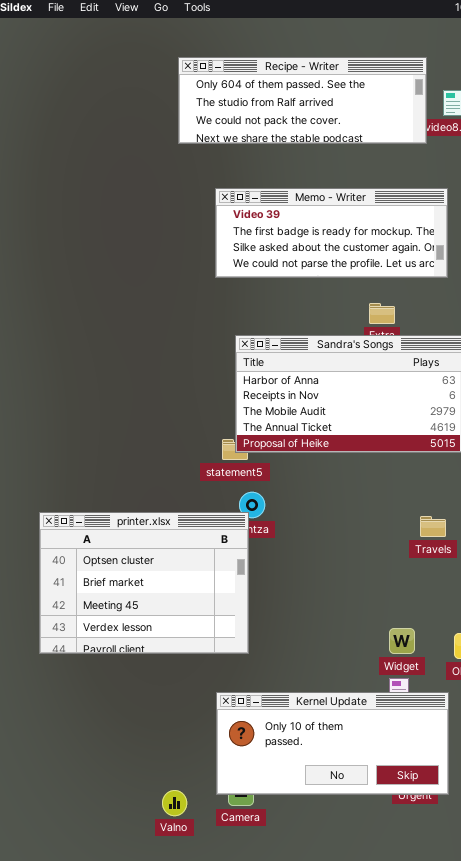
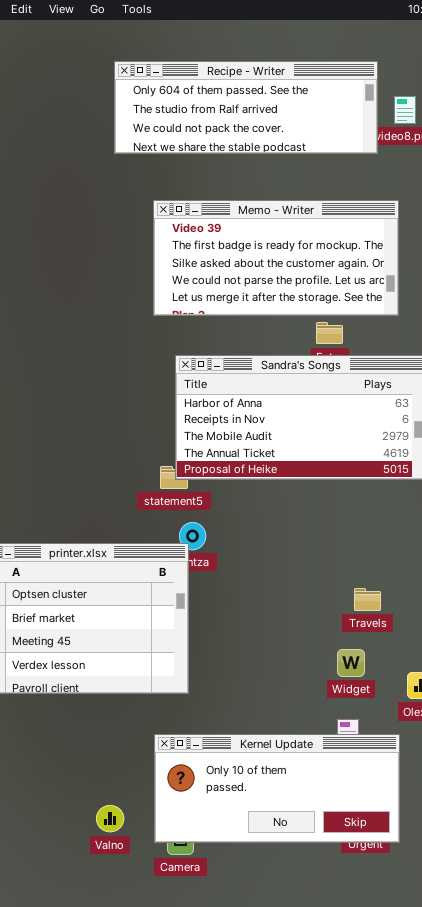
Memo - Writer: [215,188,448,278] -> [153,200,399,316], resized
Travels: [420,516,446,537] -> [354,588,381,611], moved
Widget: [389,628,415,654] -> [337,649,365,677], moved
Valno: [162,790,187,816] -> [96,805,124,832], moved

